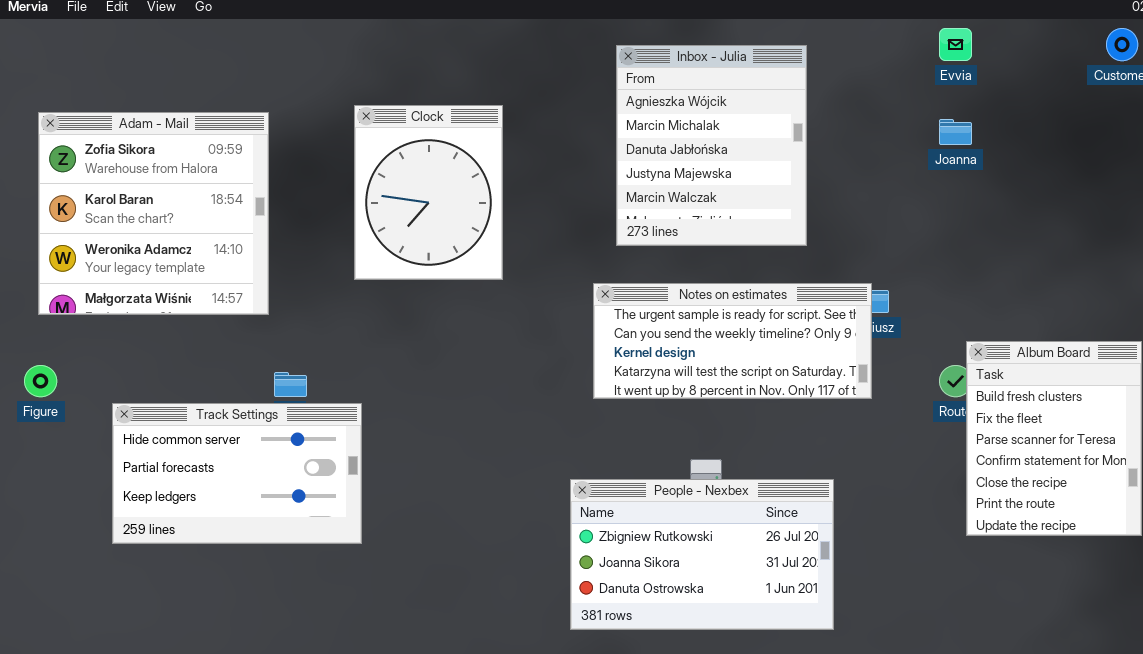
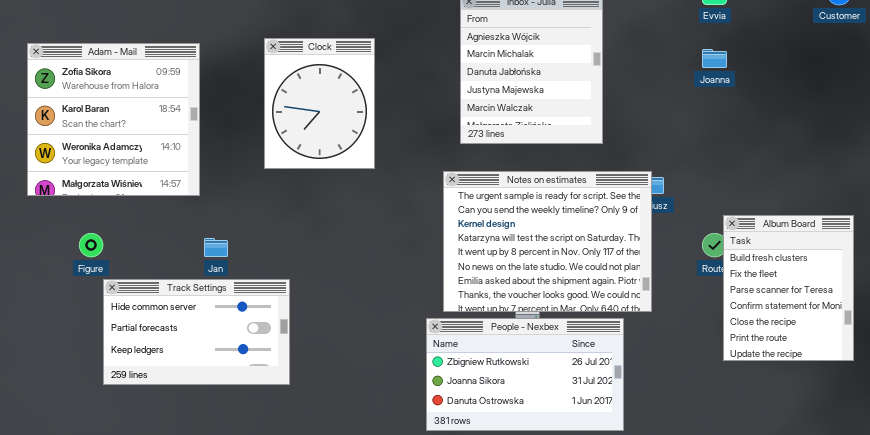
Notes on estimates: [593,283,872,399] -> [443,171,652,312], resized
Figure: [24,365,57,397] -> [79,233,103,257], moved
Track Settings: [112,403,362,544] -> [103,279,290,385], moved

